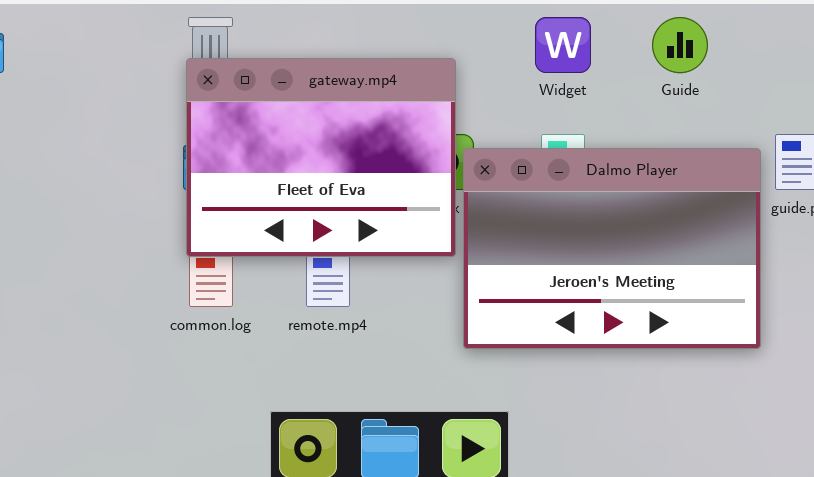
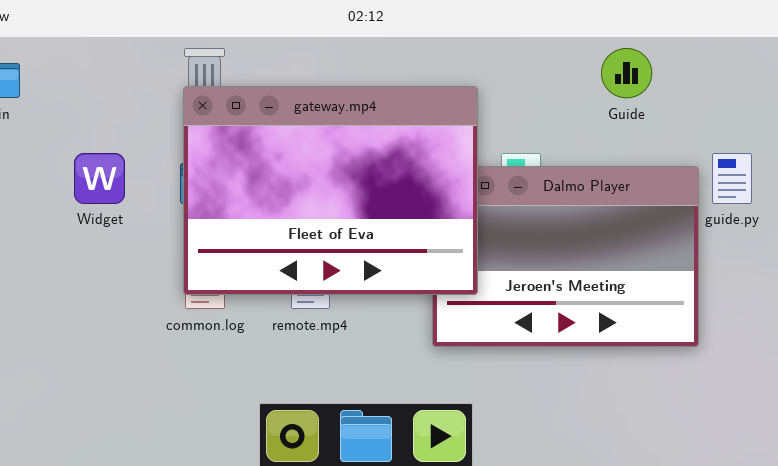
Widget: [535,17,591,73] -> [74,153,125,204], moved
gateway.mp4: [186,58,456,257] -> [183,86,478,295], resized

